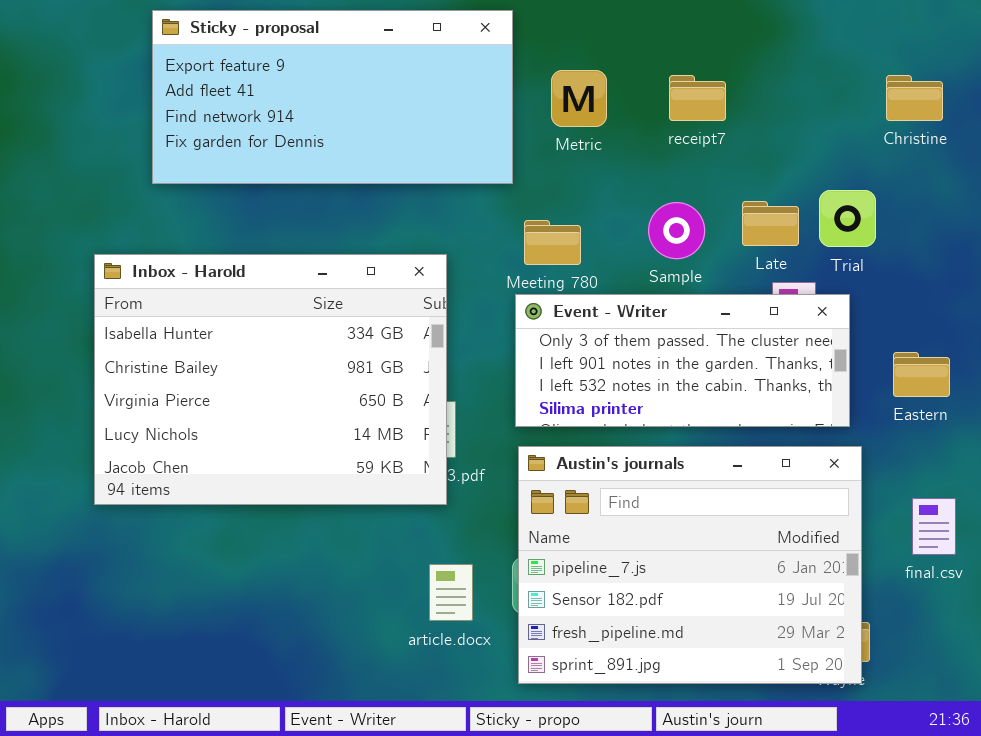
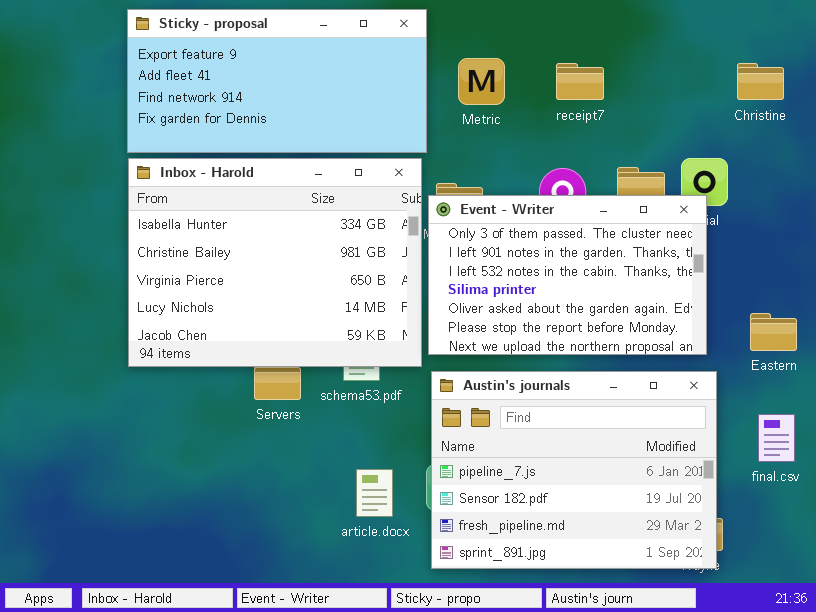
Inbox - Harold: [94,254,447,505] -> [128,158,422,367], moved
Event - Writer: [515,294,850,427] -> [428,195,707,355], resized
Eastern: [893,352,950,397] -> [750,313,797,351], moved

